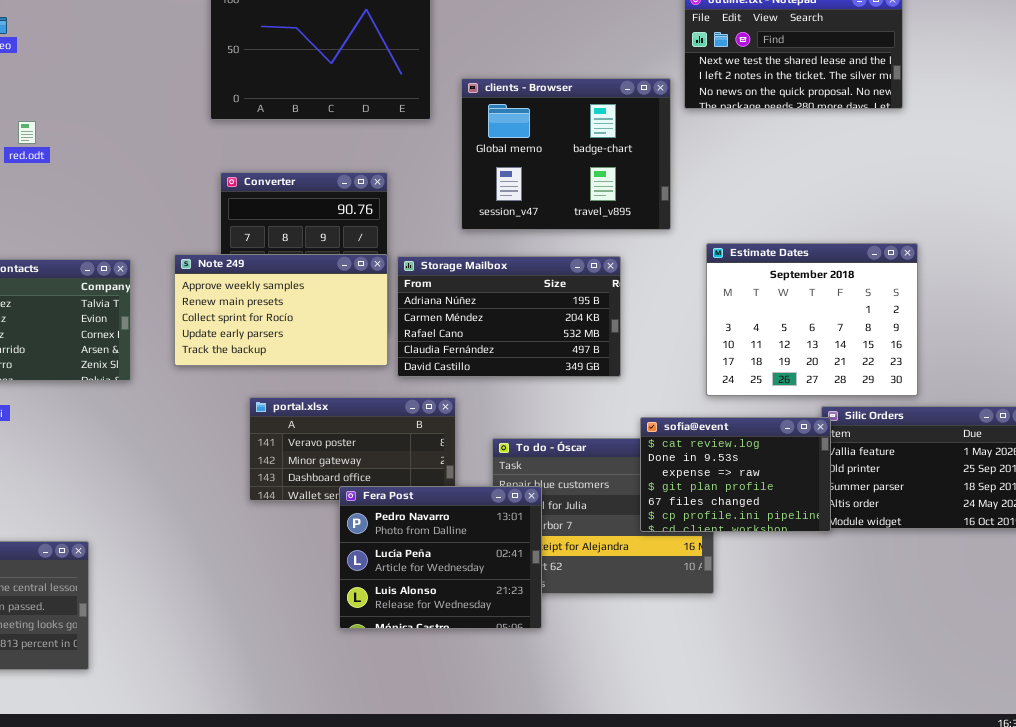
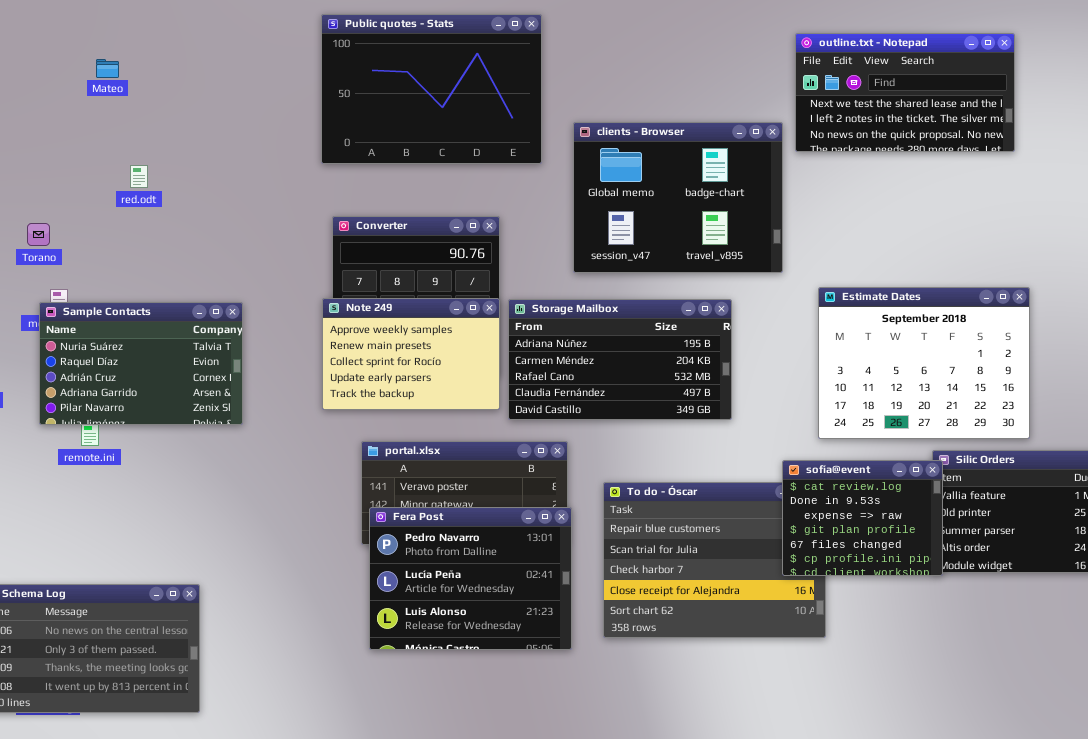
Note 249: [174,254,388,366] -> [322,298,500,410], resized
sofía@event: [640,417,831,532] -> [782,460,943,576], resized
Fera Post: [339,486,542,629] -> [369,507,572,650], moved

